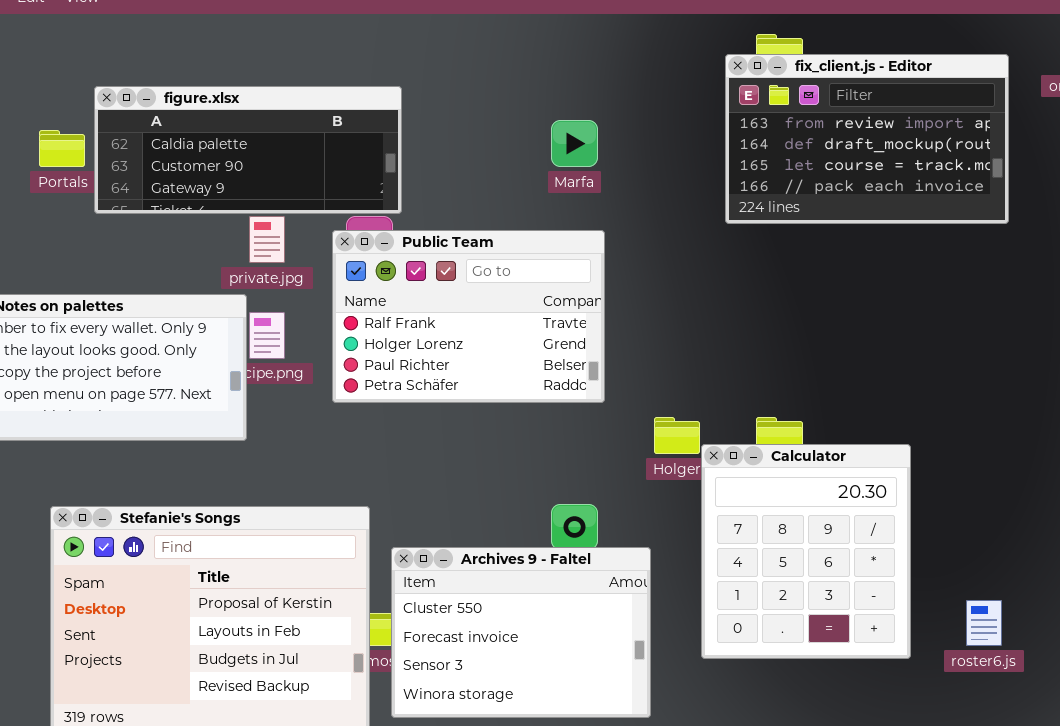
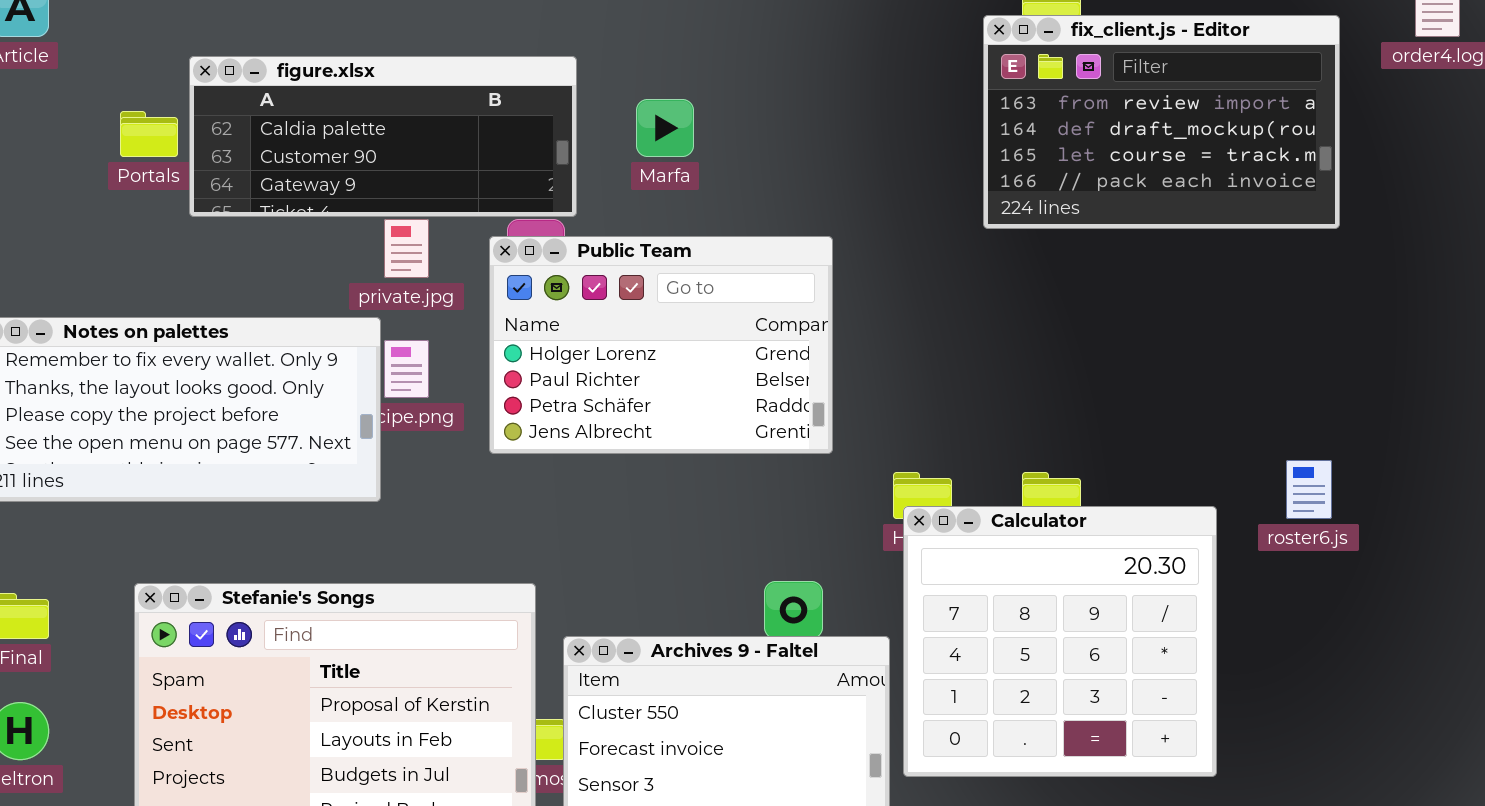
Marfa: [551,120,598,167] -> [636,99,694,157], moved
Public Team: [332,230,605,403] -> [489,236,833,454], scrolled down 1 row
Calculator: [701,444,911,659] -> [903,506,1217,777], resized
roster6.js: [966,600,1002,646] -> [1286,460,1332,519], moved

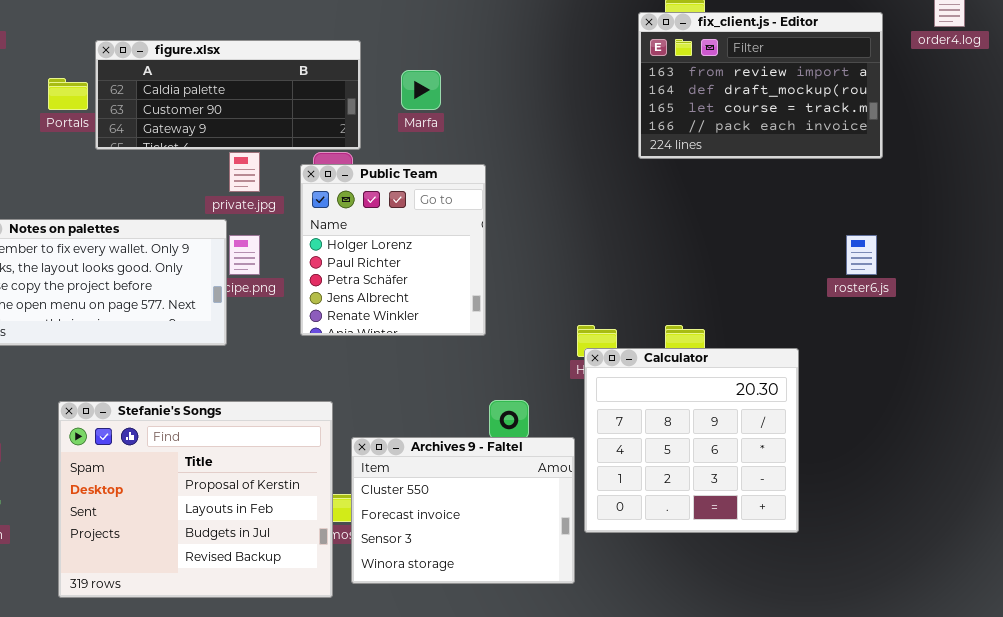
Public Team: [489,236,833,454] -> [300,164,486,336], resized
roster6.js: [1286,460,1332,519] -> [846,235,877,275], moved

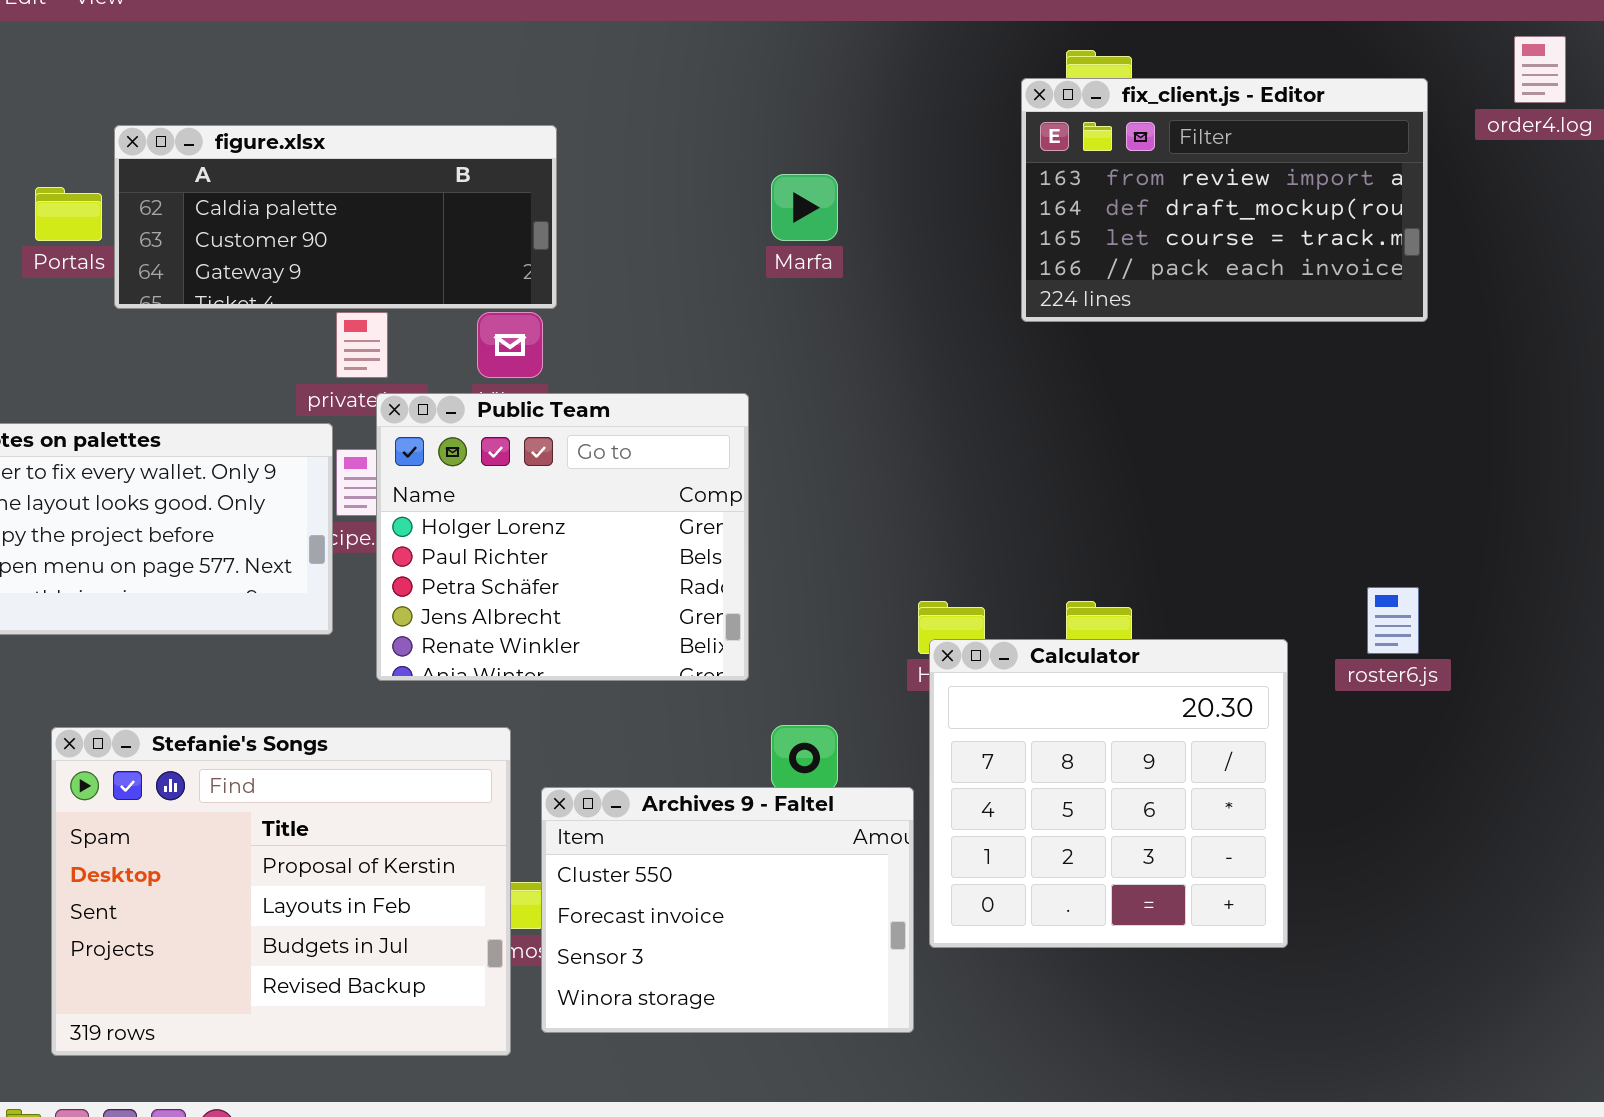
Marfa: [401,70,441,110] -> [771,174,838,241], moved
Public Team: [300,164,486,336] -> [376,393,749,681], moved, resized
roster6.js: [846,235,877,275] -> [1367,587,1419,654], moved

